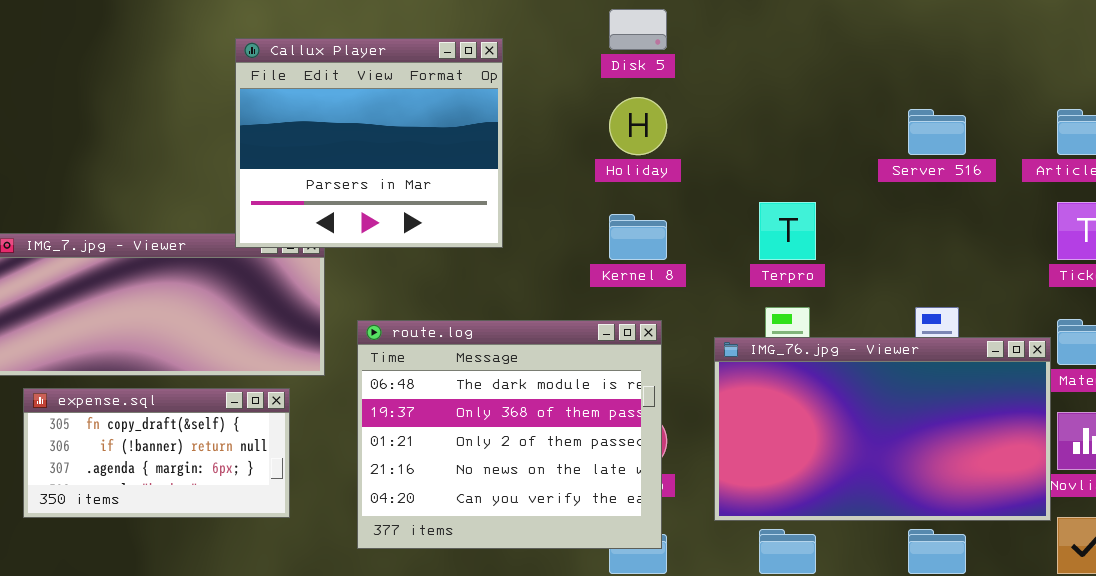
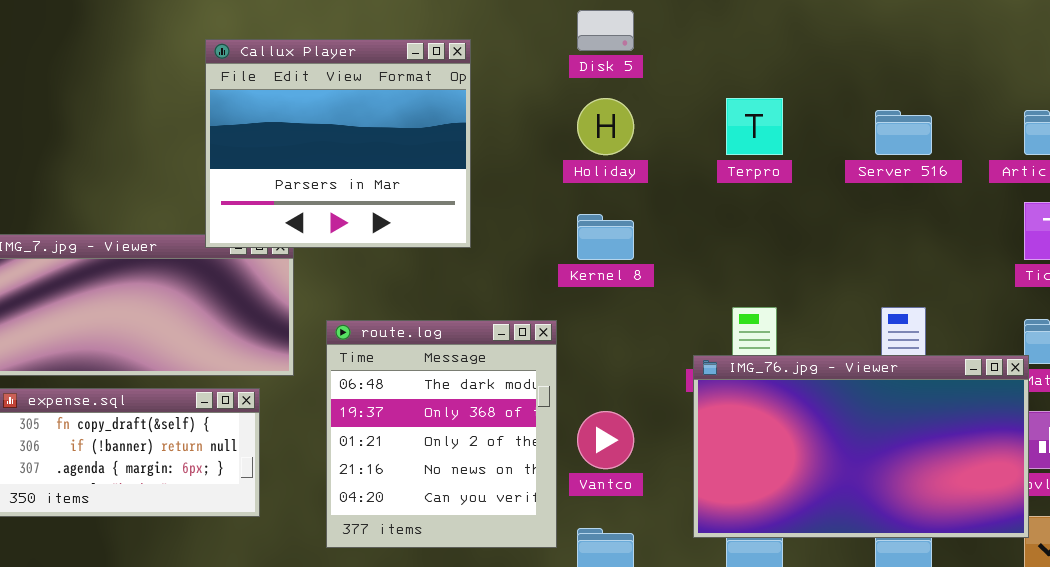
Terpro: [759,202,816,260] -> [726,98,783,155], moved
route.log: [357,320,662,549] -> [326,320,557,548], resized
IMG_76.jpg - Viewer: [714,337,1051,521] -> [693,355,1029,538], moved

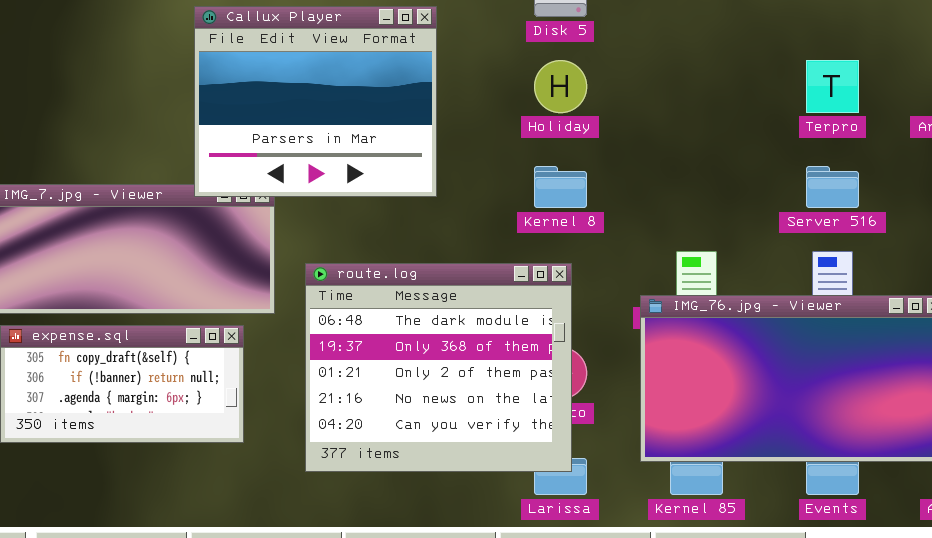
Terpro: [726,98,783,155] -> [806,60,859,113], moved
Server 516: [875,110,932,155] -> [806,166,859,208], moved
route.log: [326,320,557,548] -> [305,263,572,472], resized

